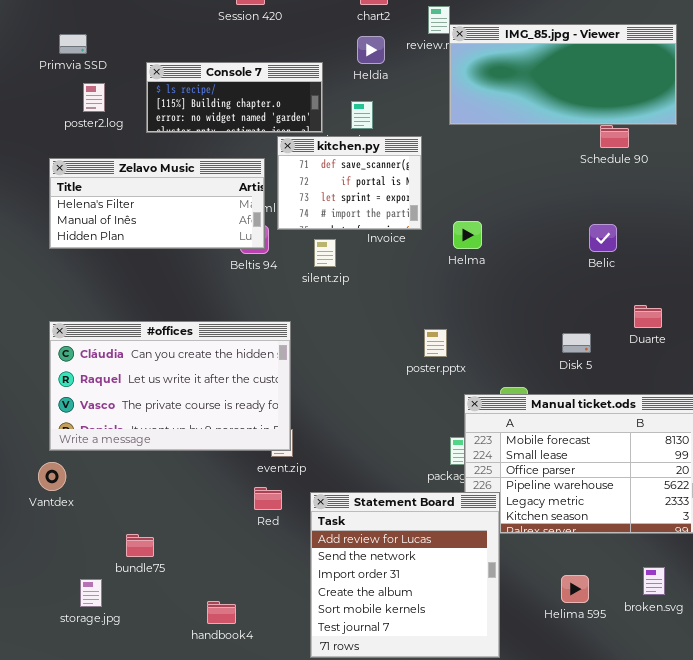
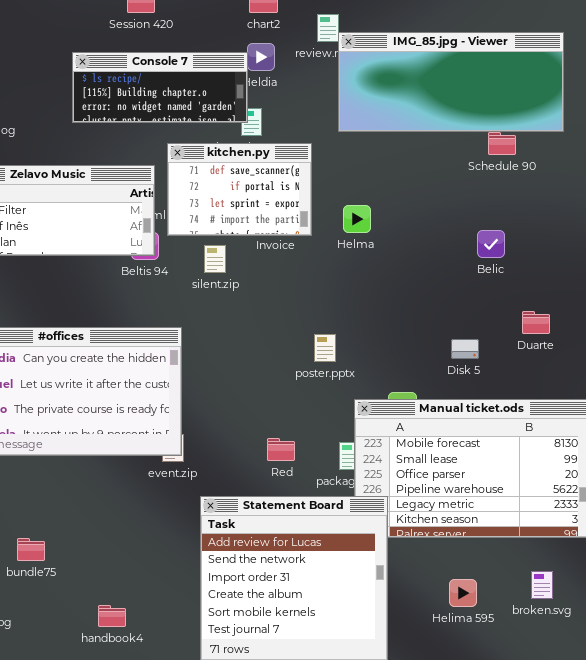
Console 7: [146,62,323,133] -> [72,52,248,123], moved
Helma: [453,221,482,249] -> [343,205,371,233], moved
Red: [254,487,282,510] -> [267,438,295,461], moved

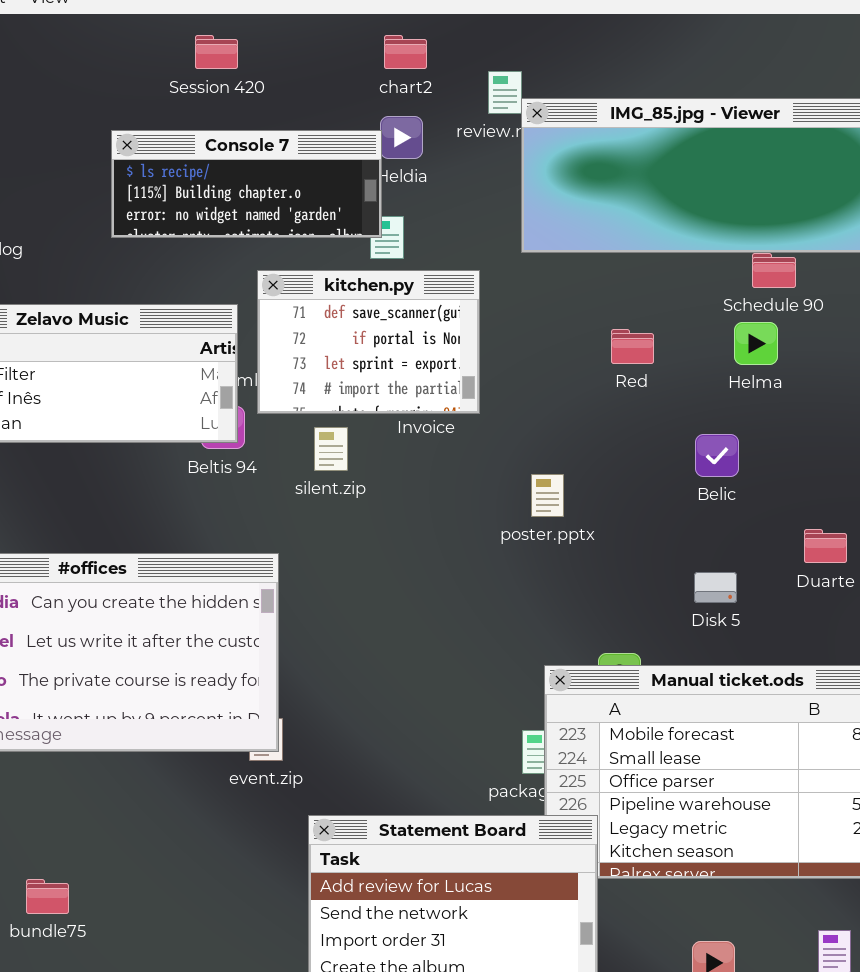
Helma: [343,205,371,233] -> [734,322,778,365], moved
Belic: [477,230,505,258] -> [695,434,739,477], moved
poster.pptx: [314,334,336,362] -> [531,474,564,517], moved
Red: [267,438,295,461] -> [611,329,654,364], moved

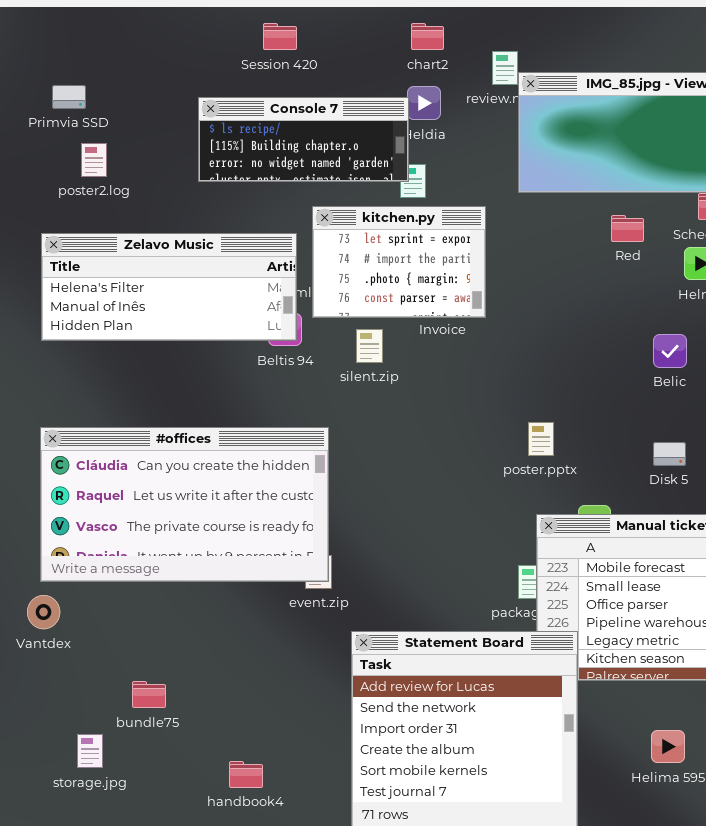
kitchen.py: [257,270,480,414] -> [312,206,486,318], scrolled down 2 rows
Red: [611,329,654,364] -> [611,215,644,242], moved
poster.pptx: [531,474,564,517] -> [528,422,554,456], moved

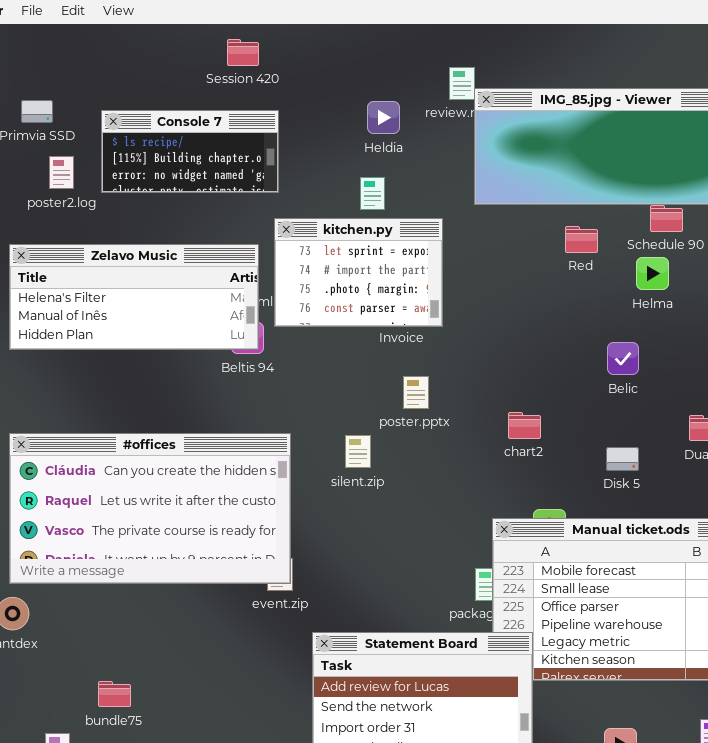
chart2: [411,23,444,50] -> [508,412,541,439], moved
Console 7: [198,97,409,182] -> [101,110,279,193], moved, resized
silent.zip: [356,329,383,363] -> [345,435,371,468], moved
poster.pptx: [528,422,554,456] -> [403,376,429,409], moved

